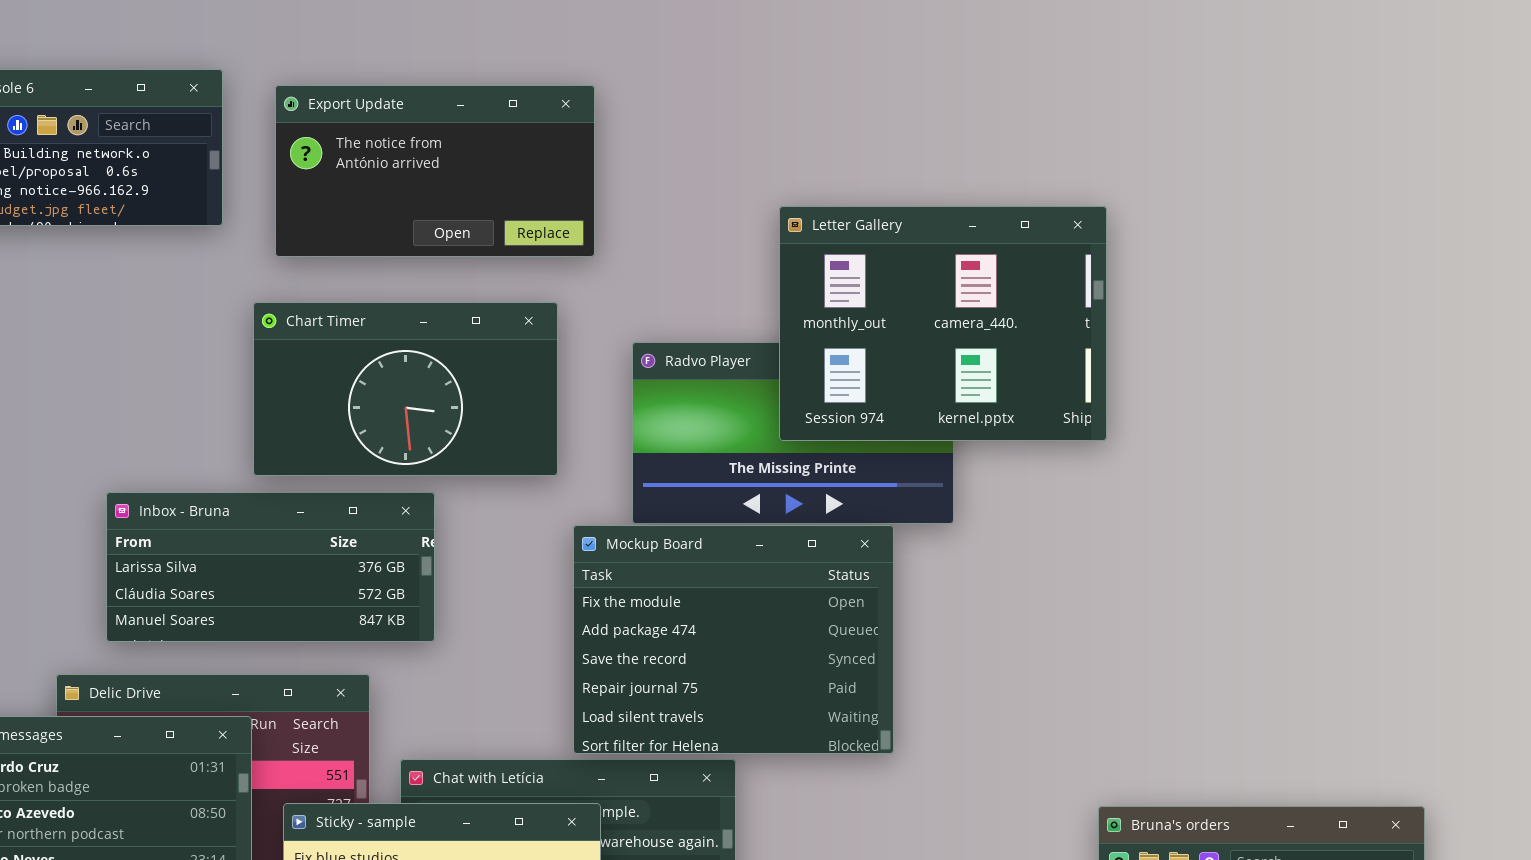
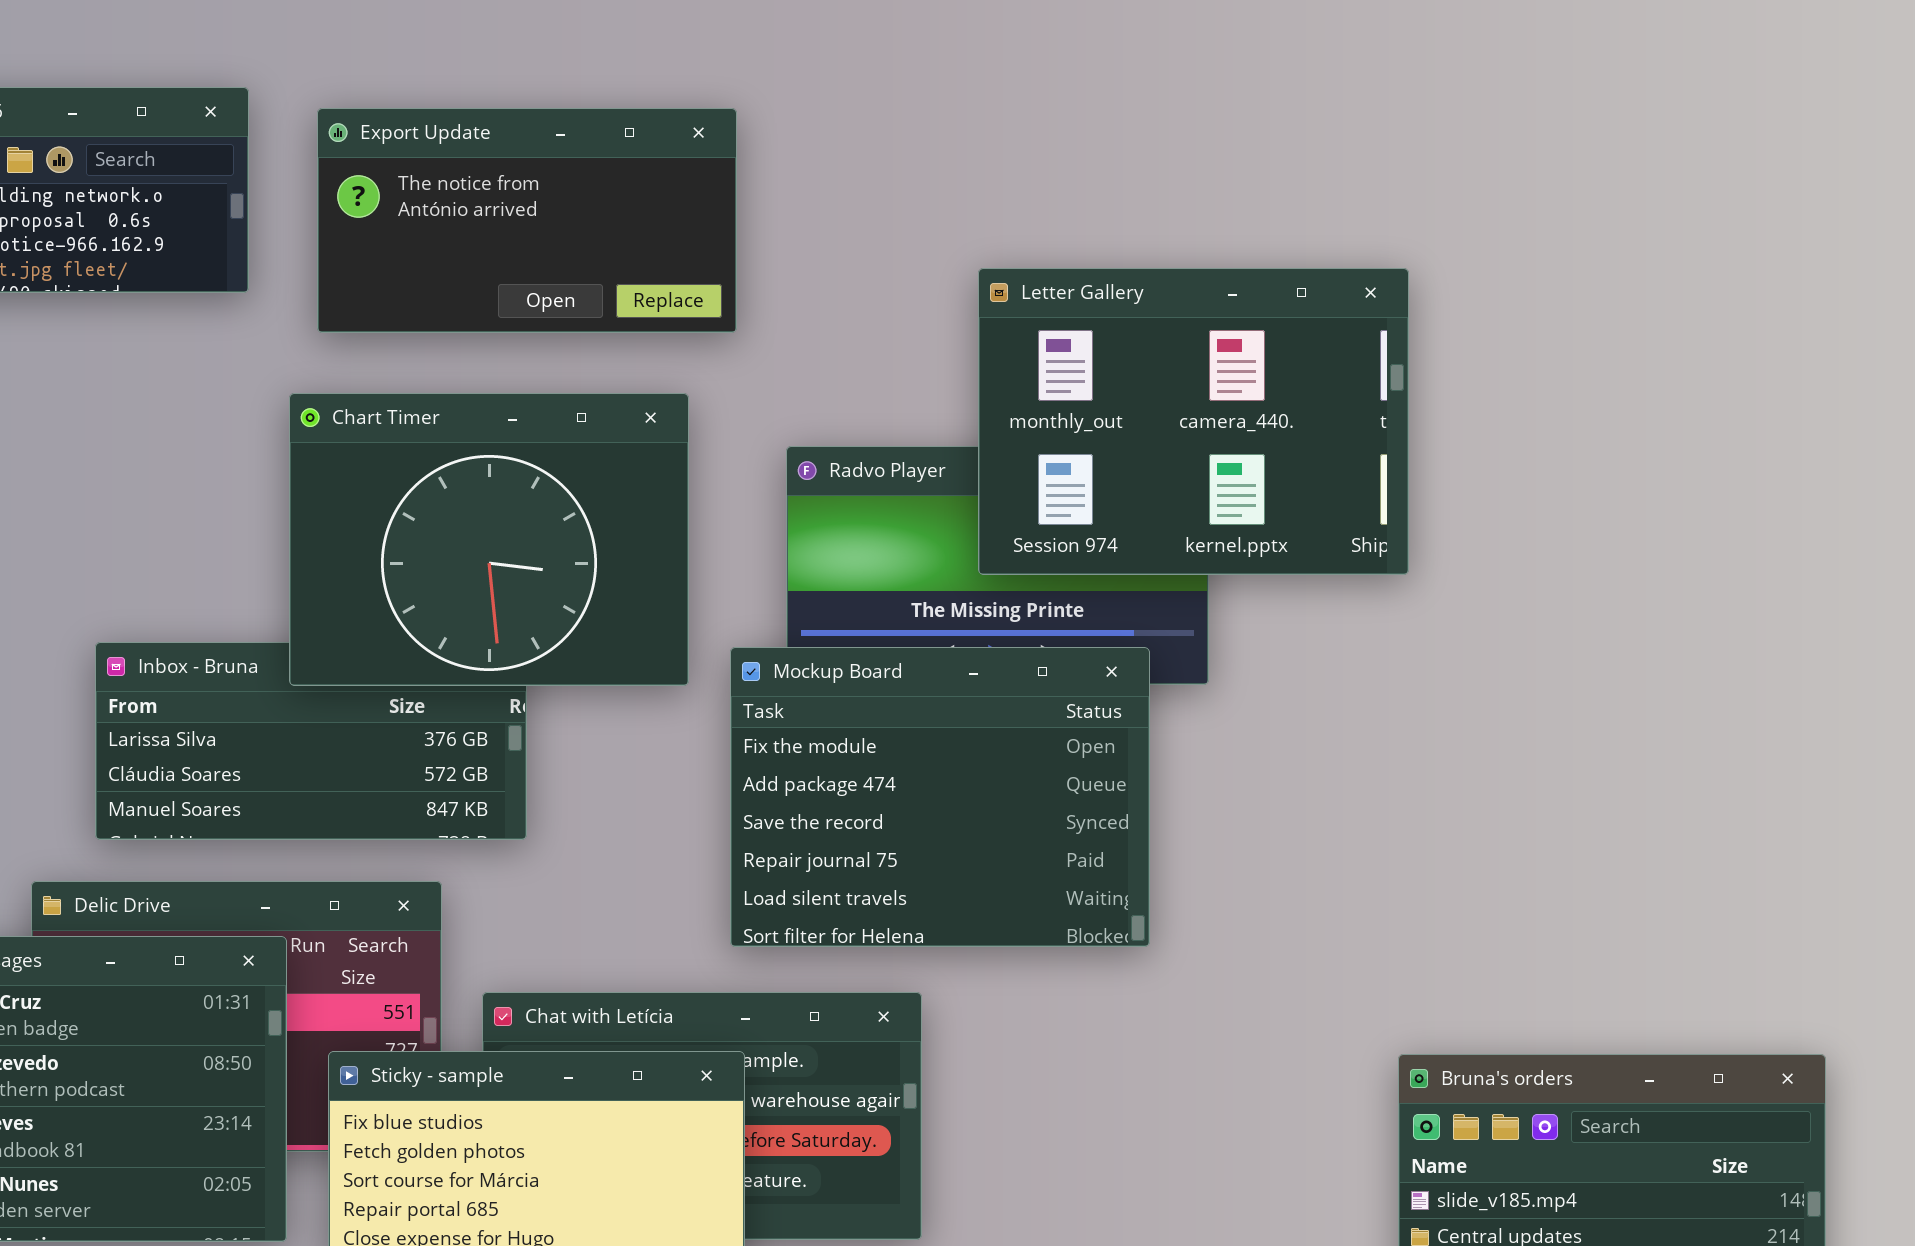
Chart Timer: [253,302,558,476] -> [289,393,689,686], resized
Mockup Board: [573,525,894,754] -> [730,647,1150,947], moved

